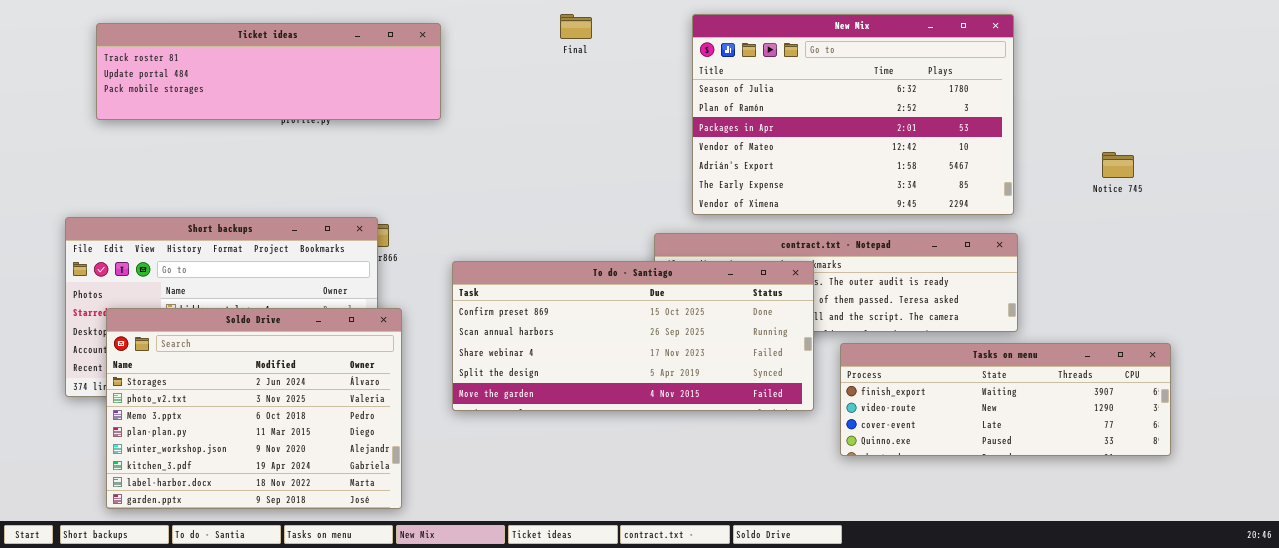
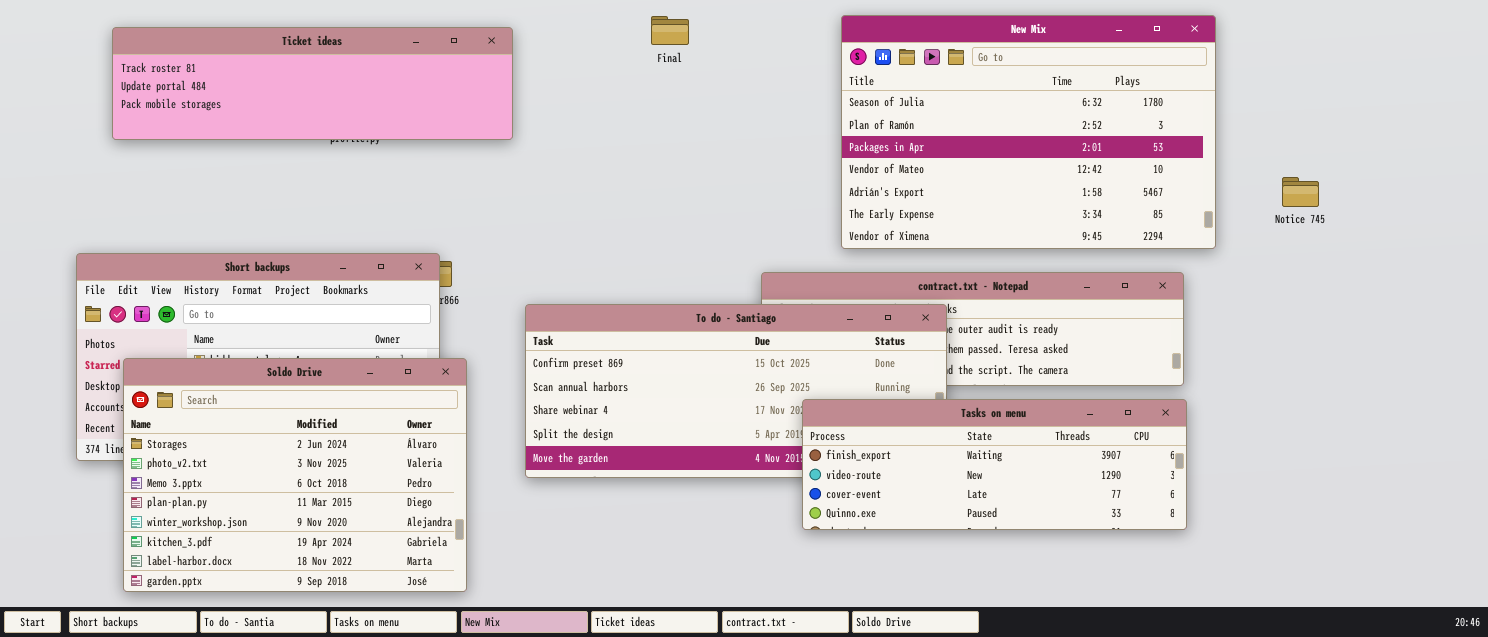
New Mix: [692,14,1014,215] -> [841,15,1216,249], moved
Tasks on menu: [840,343,1171,456] -> [802,399,1187,530], moved

